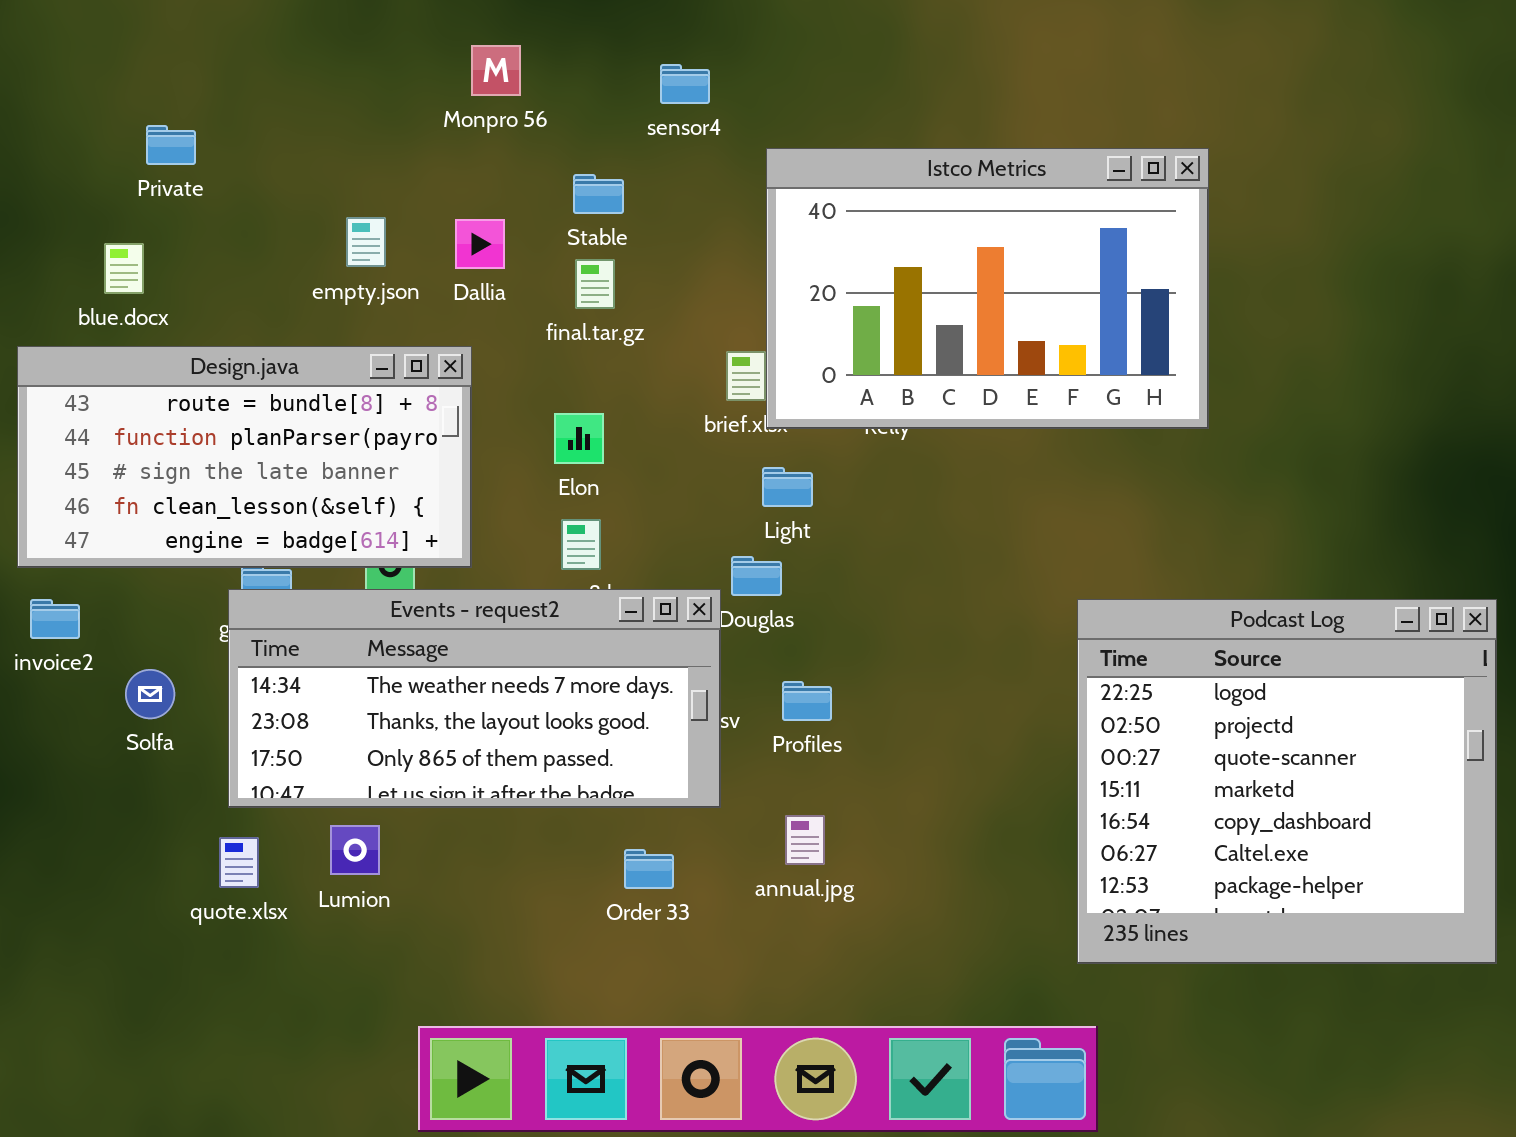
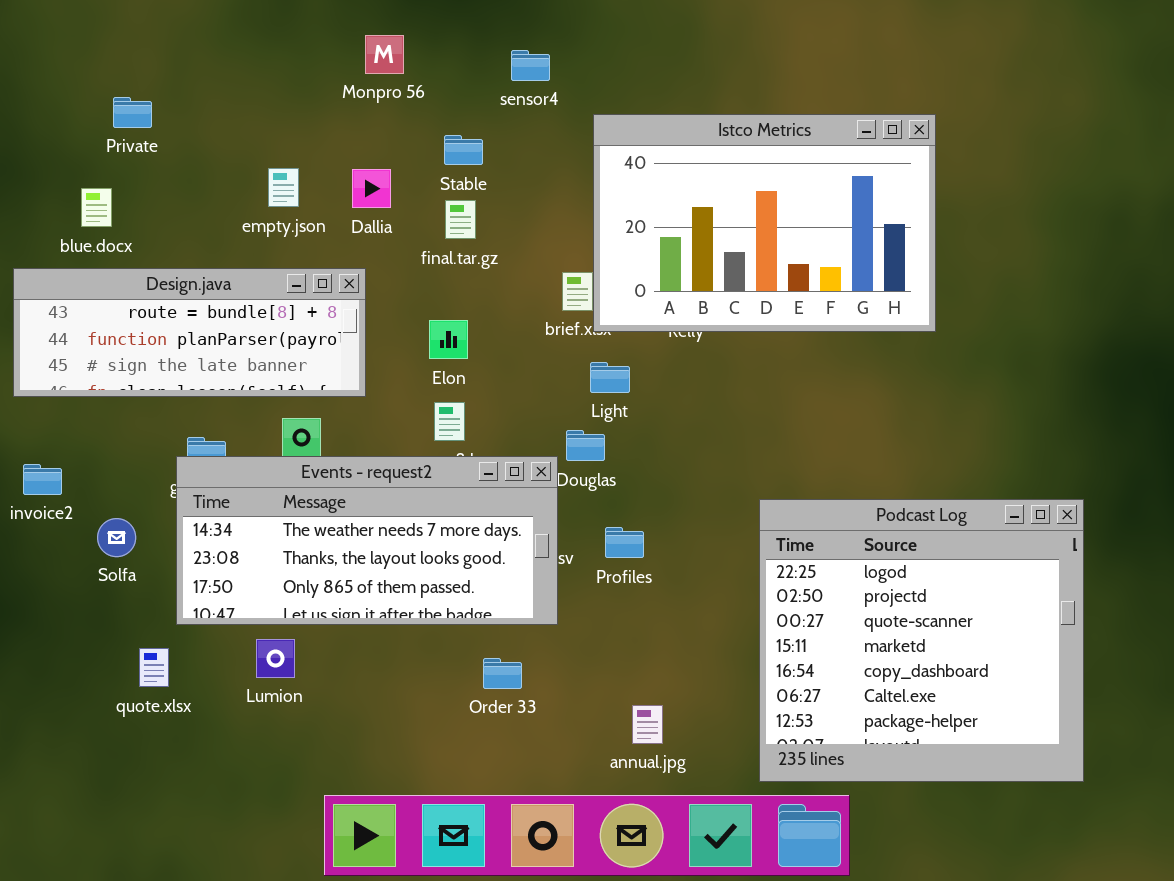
Design.java: [17,346,472,568] -> [13,268,366,397], resized
Podcast Log: [1077,599,1497,964] -> [759,499,1084,782], moved
annual.jpg: [785,815,825,865] -> [632,705,663,744], moved
quote.xlsx: [219,837,259,888] -> [139,648,169,687], moved

